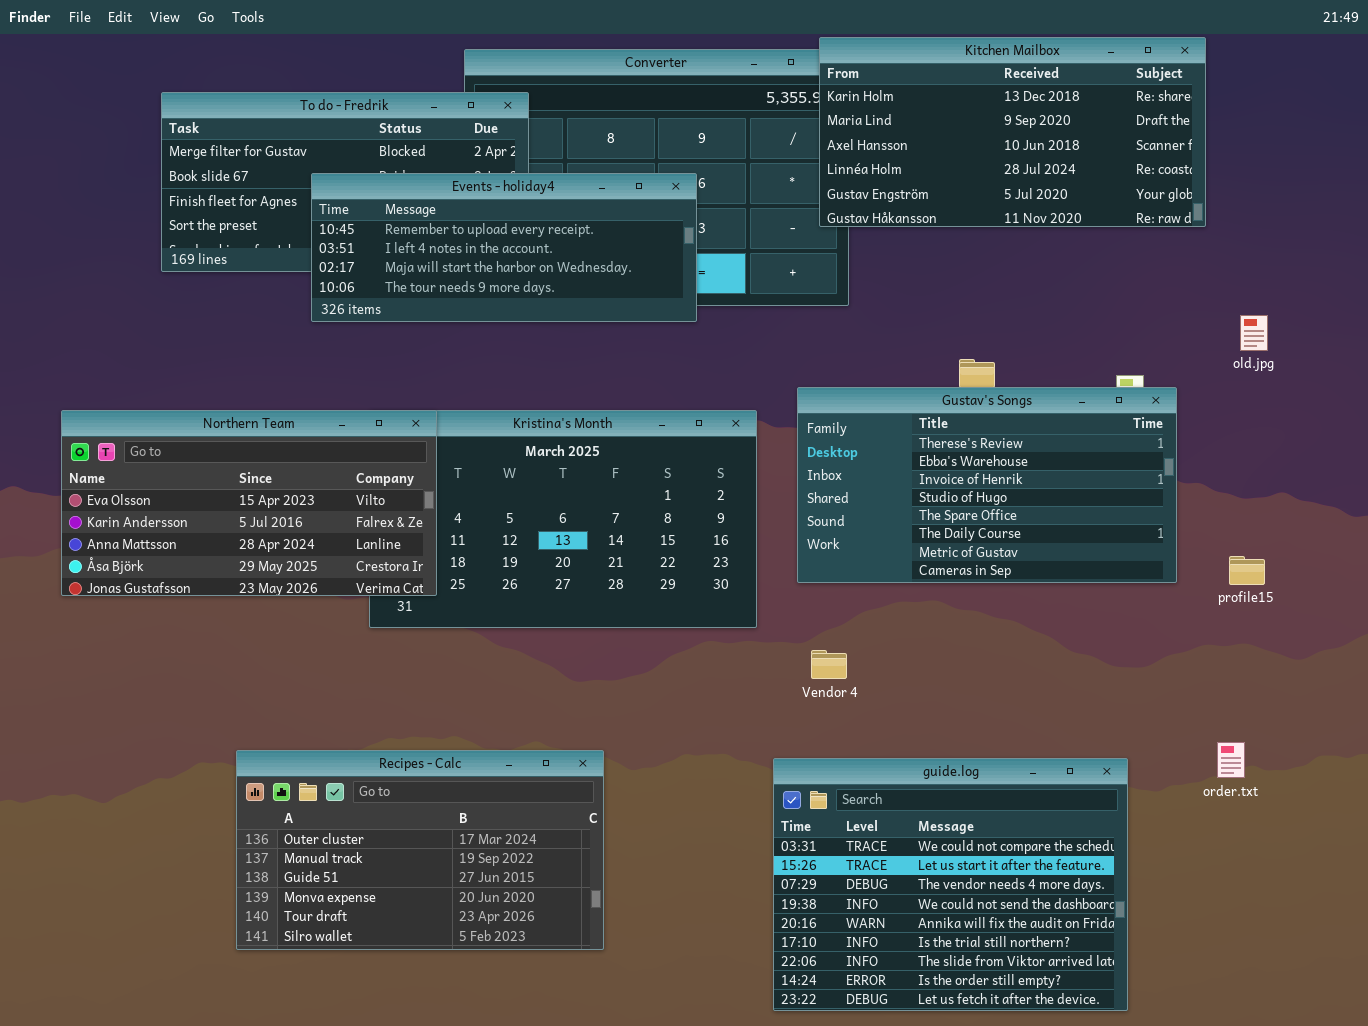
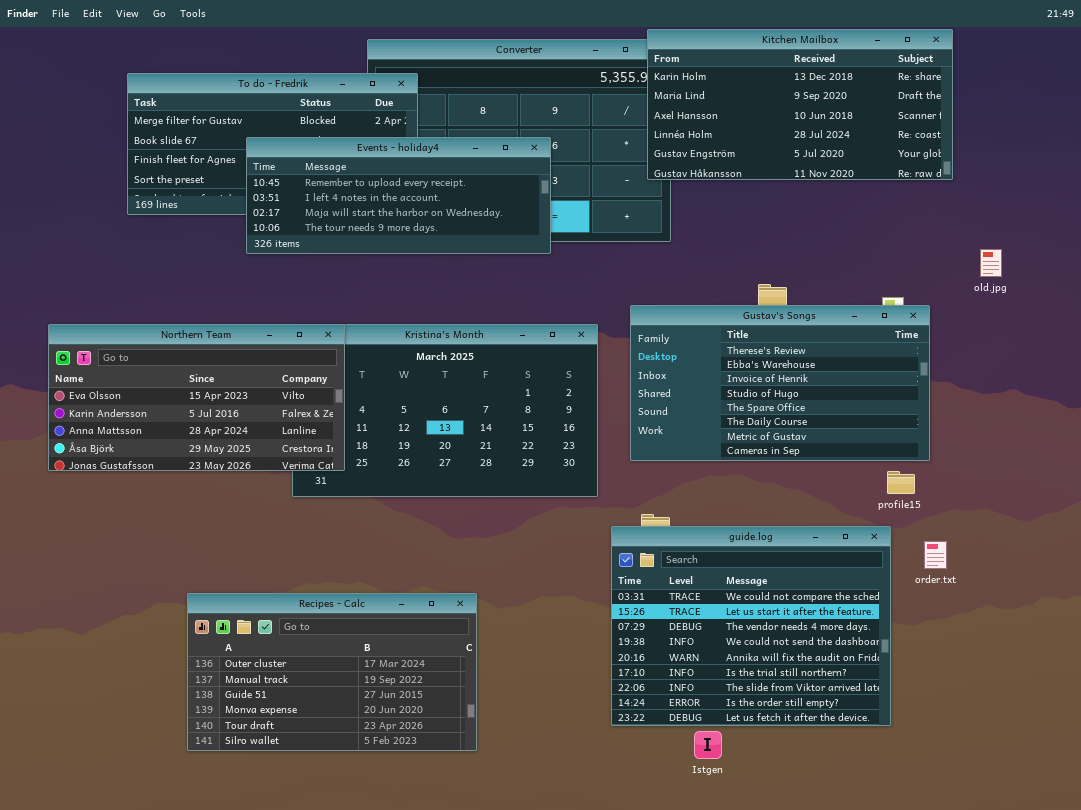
profile15: [1229,556,1265,585] -> [887,471,915,494], moved
order.txt: [1217,742,1245,778] -> [924,541,947,569], moved
guide.log: [773,758,1128,1011] -> [611,526,891,726], moved

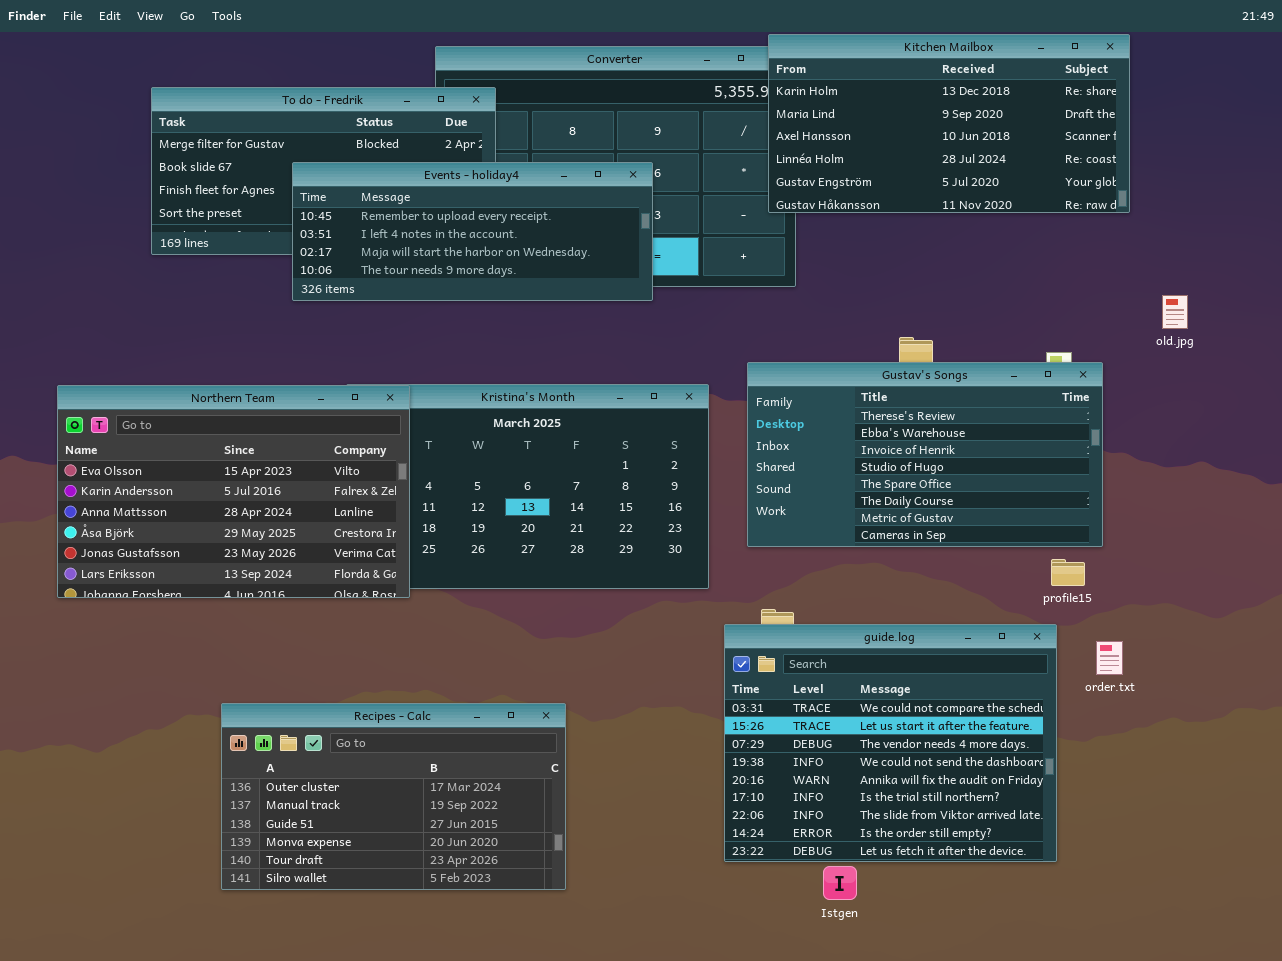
Northern Team: [48,324,345,471] -> [57,385,410,598], resized

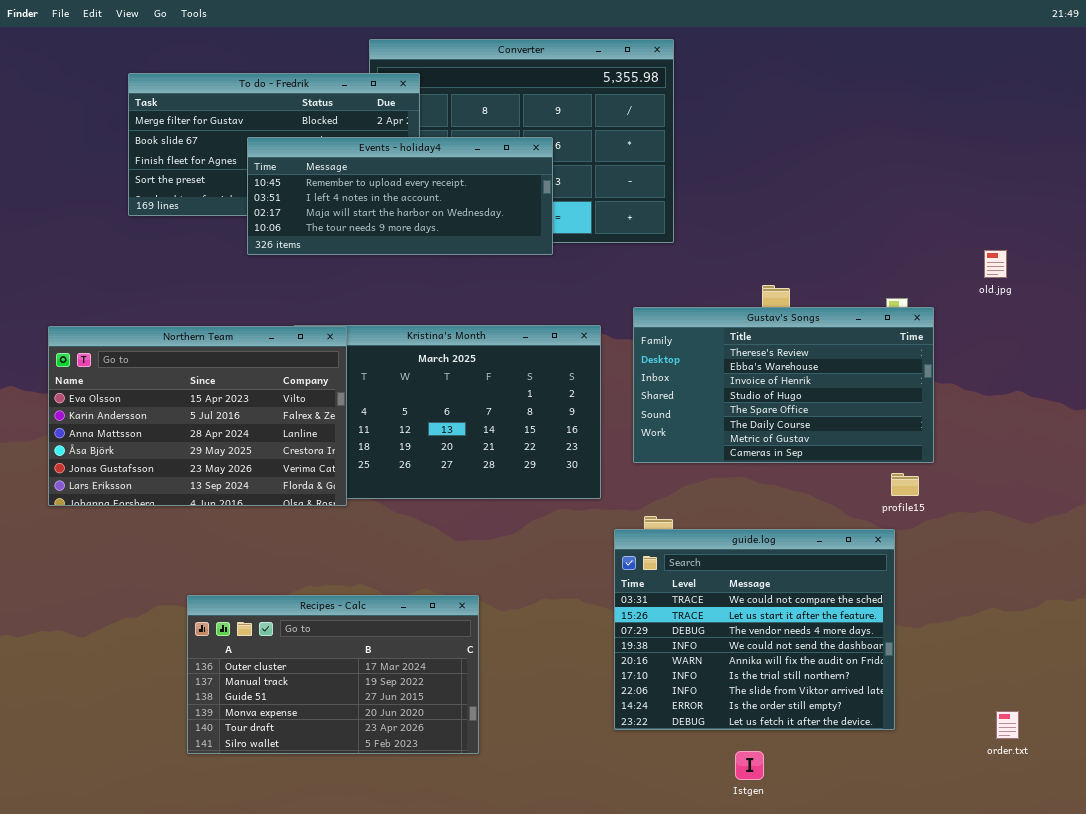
Kitchen Mailbox: [768,34,1130,213] -> none, closed
order.txt: [1096,641,1123,675] -> [996,711,1019,739], moved
Istgen: [823,866,857,900] -> [735,751,764,780], moved

